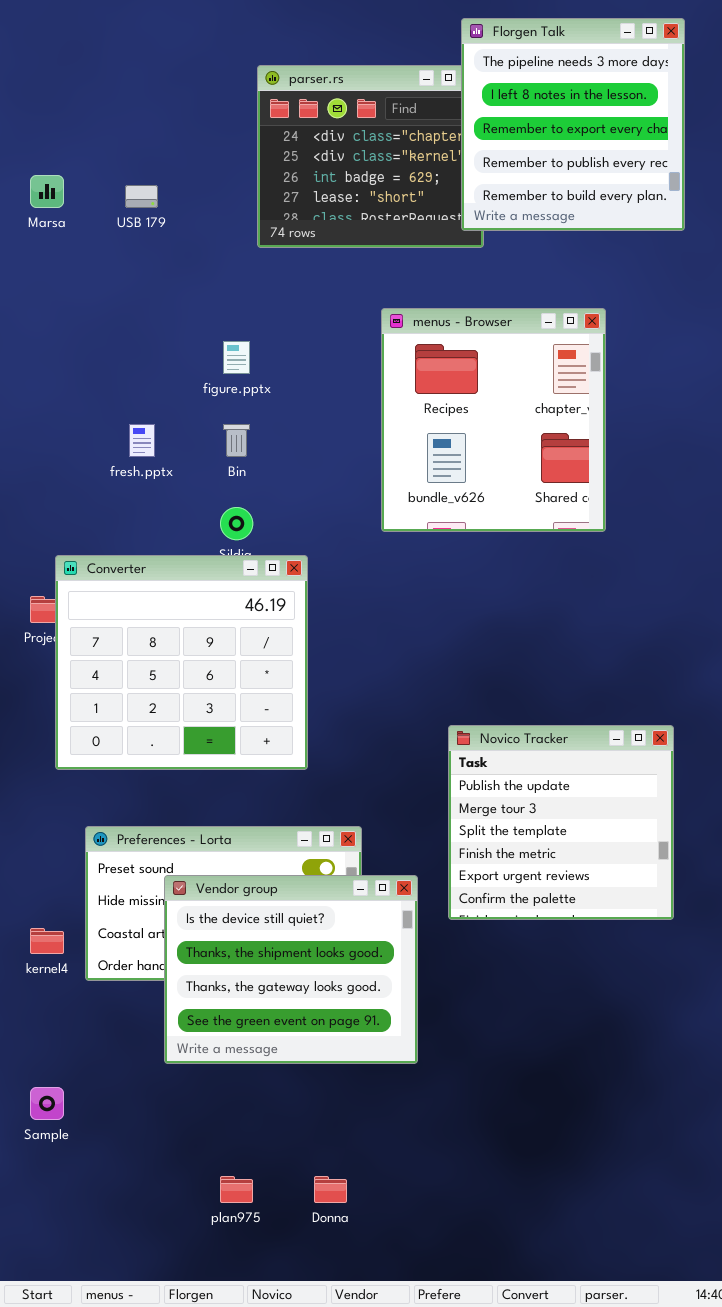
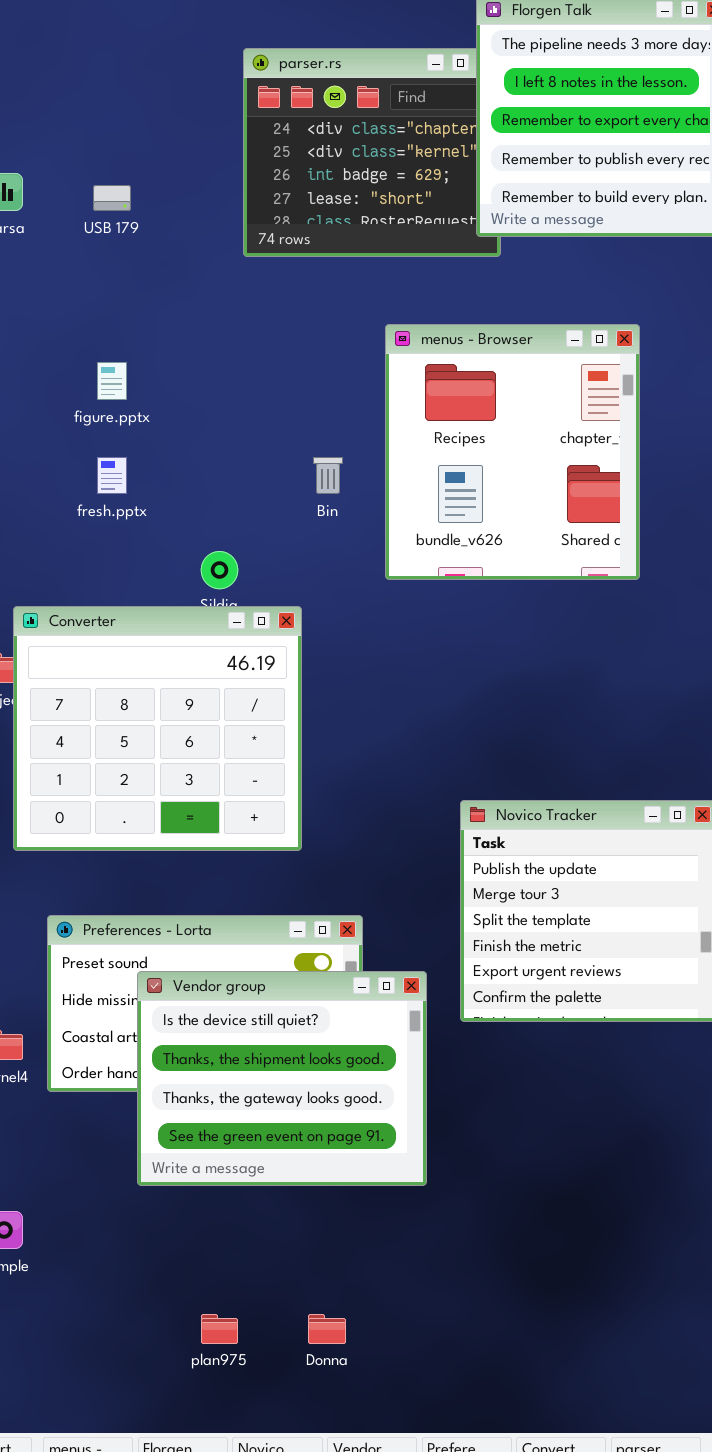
figure.pptx: [223,341,250,374] -> [97,362,127,400], moved
Bin: [223,424,250,457] -> [313,457,343,494], moved

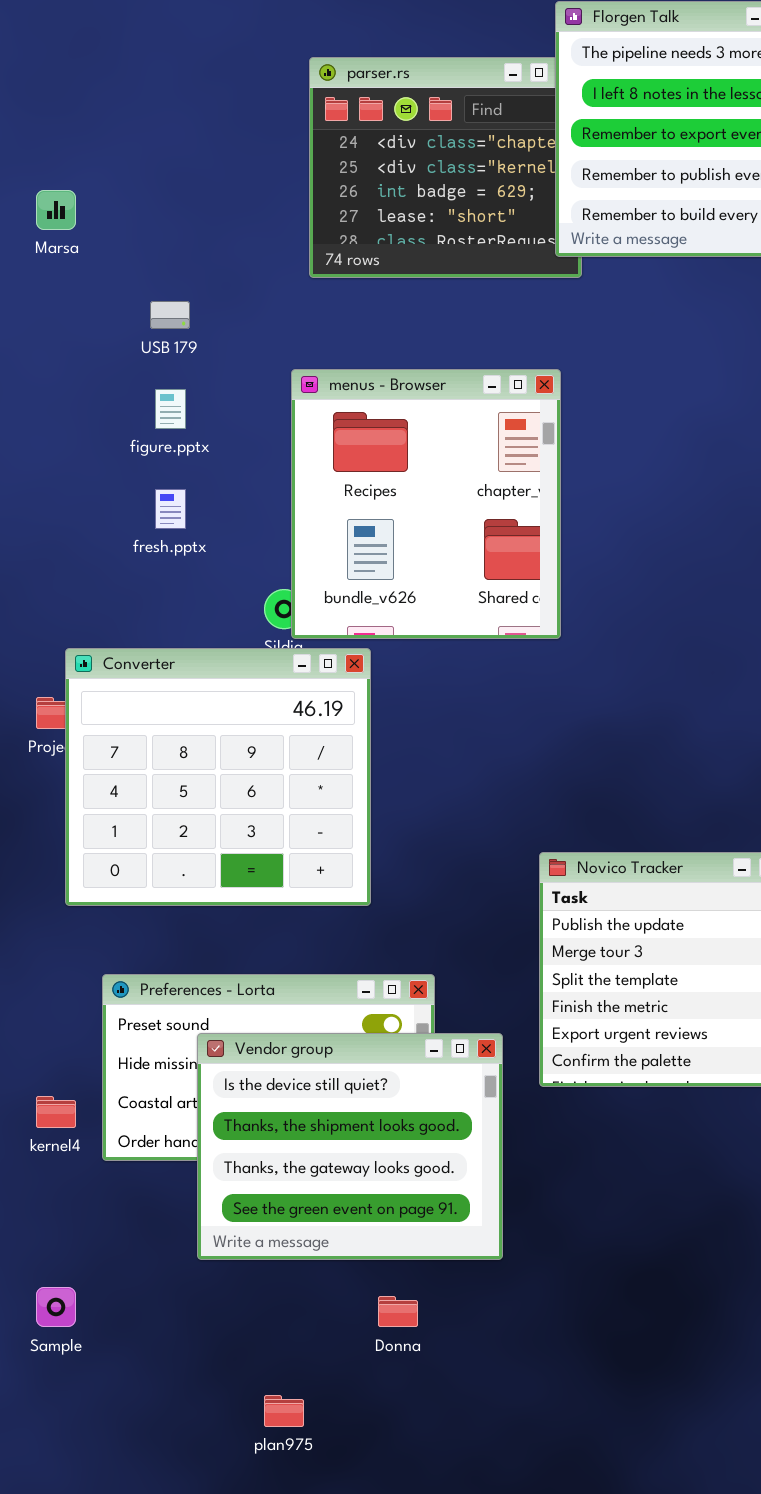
USB 179: [93,185,131,211] -> [150,301,190,329], moved
menus - Browser: [385,324,640,580] -> [291,369,561,639], moved
Donna: [308,1314,346,1344] -> [378,1296,418,1327], moved

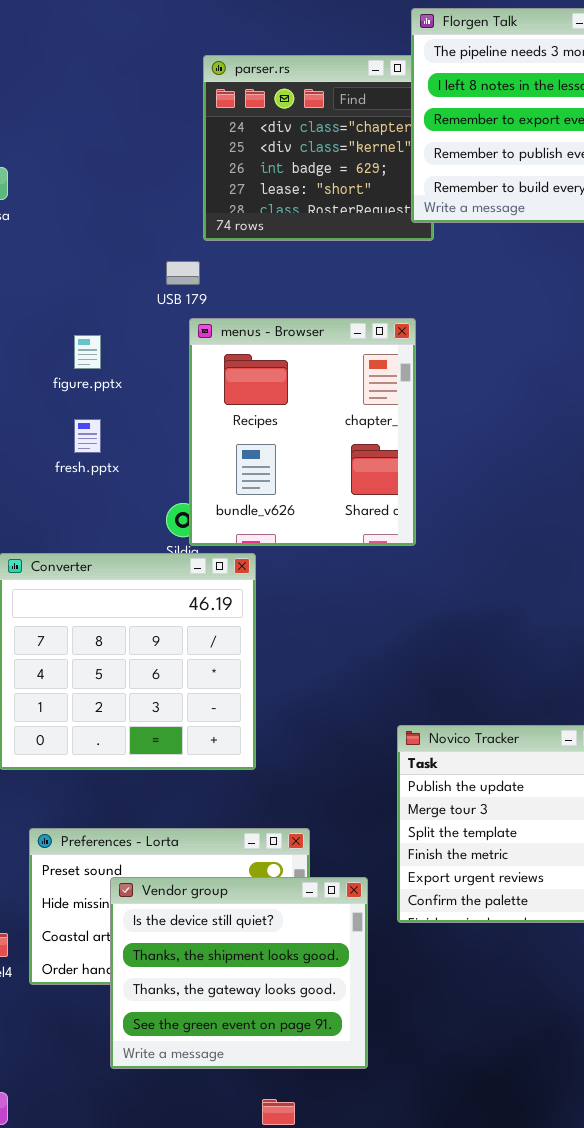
USB 179: [150,301,190,329] -> [166,261,200,285], moved

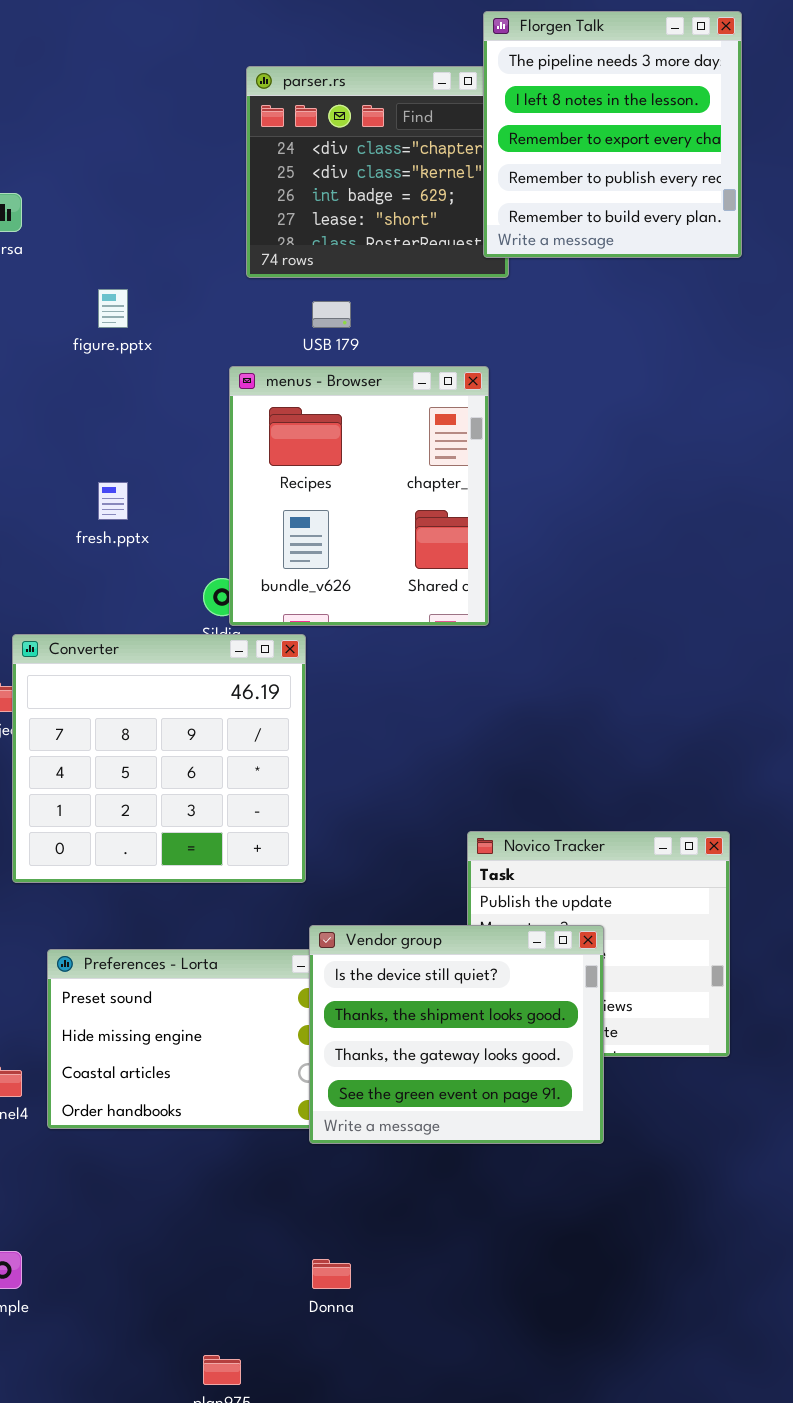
USB 179: [166,261,200,285] -> [312,301,351,328], moved
figure.pptx: [74,335,101,369] -> [98,289,128,328], moved
Vendor group: [110,877,368,1069] -> [309,925,604,1144], moved

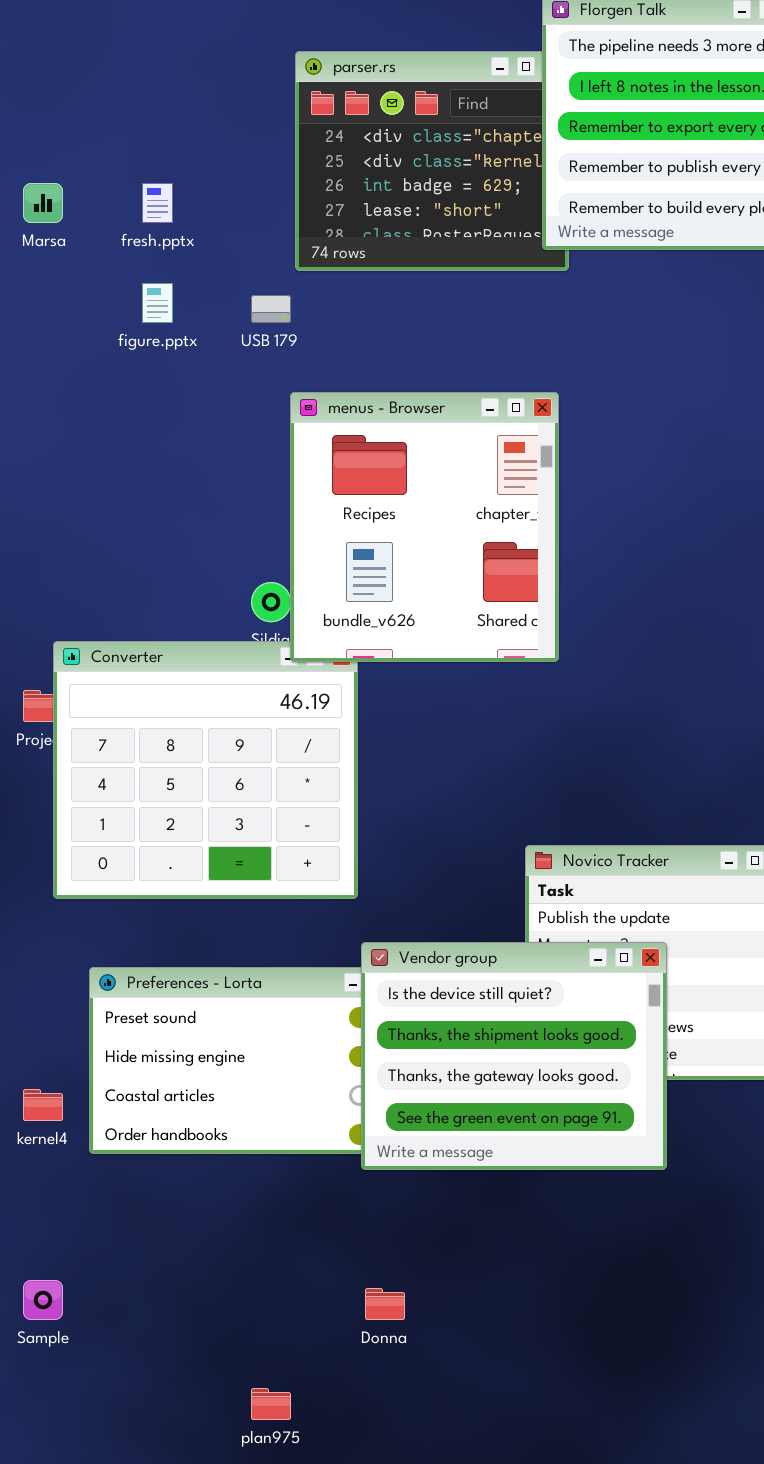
USB 179: [312,301,351,328] -> [251,295,291,323], moved
menus - Browser: [229,366,489,626] -> [290,392,559,662], moved
fresh.pptx: [98,482,128,520] -> [142,183,173,223], moved

